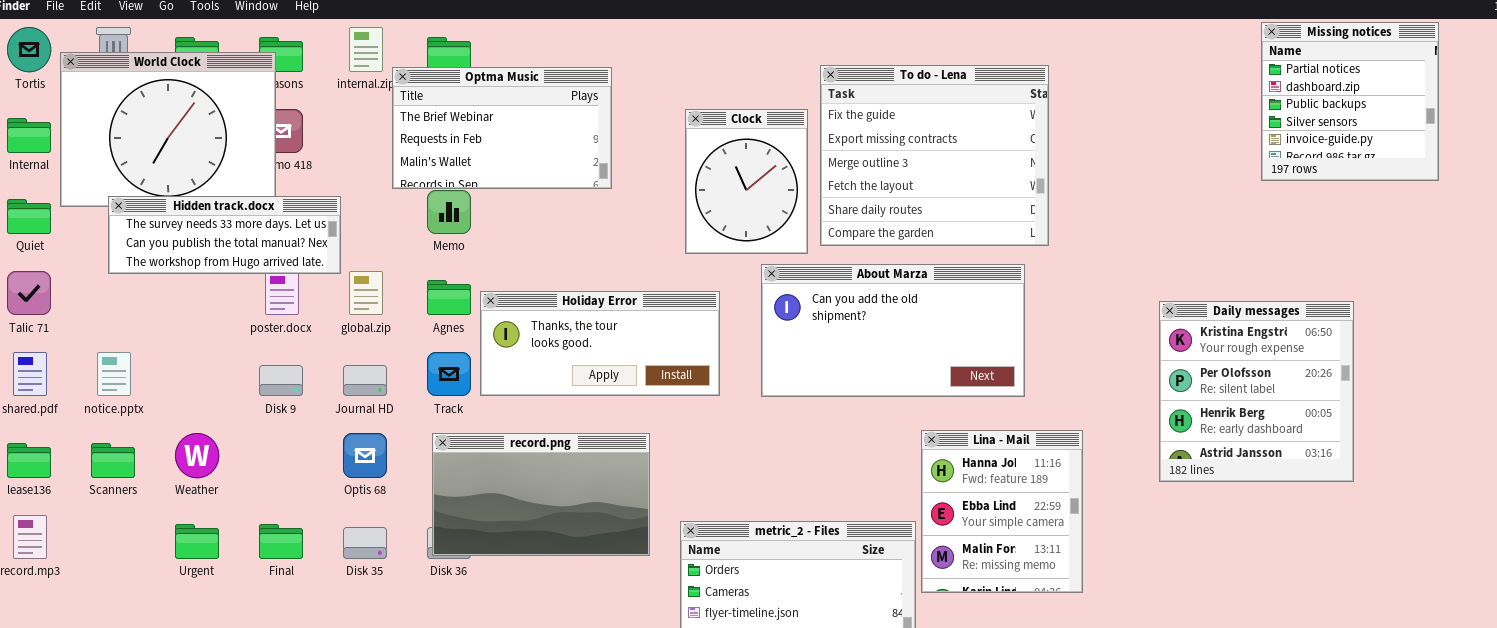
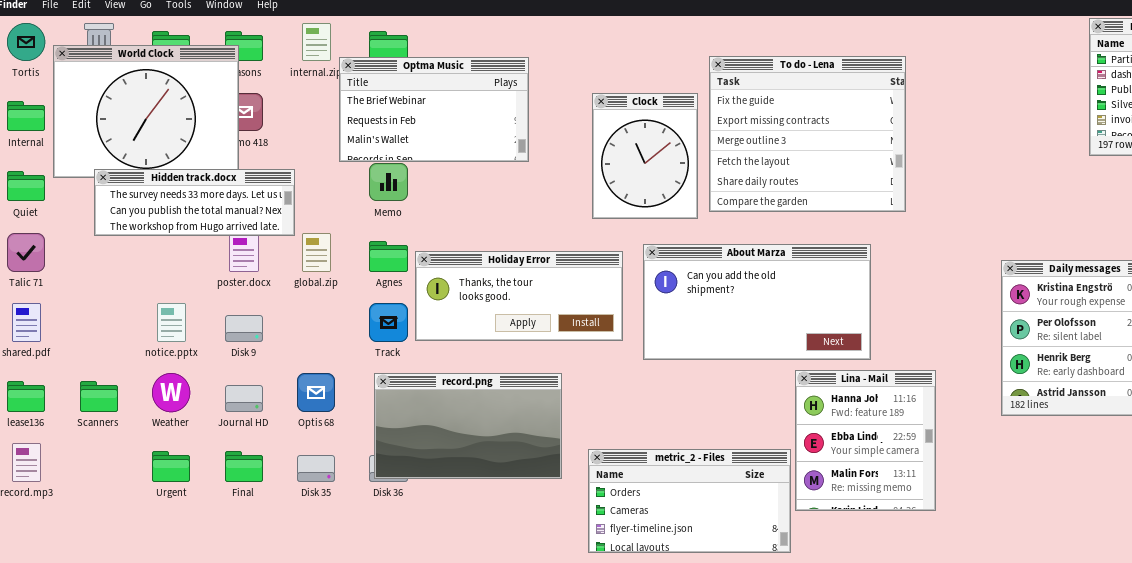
About Marza: [761,264,1025,397] -> [643,244,871,360], moved
notice.pptx: [97,352,131,396] -> [157,303,186,342], moved
Journal HD: [343,365,387,396] -> [225,385,263,412], moved

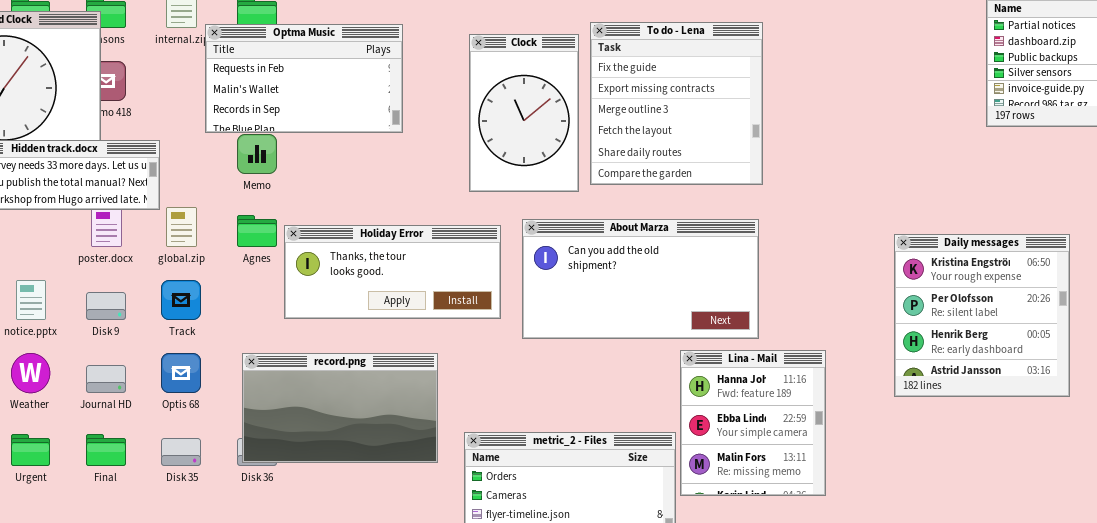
To do - Lena: [709,56,906,212] -> [590,22,763,185], resized
Optma Music: [339,57,529,162] -> [205,24,403,133], scrolled down 1 row
Clock: [592,93,698,219] -> [469,34,579,192], resized
Track: [369,303,408,342] -> [161,280,201,320], moved

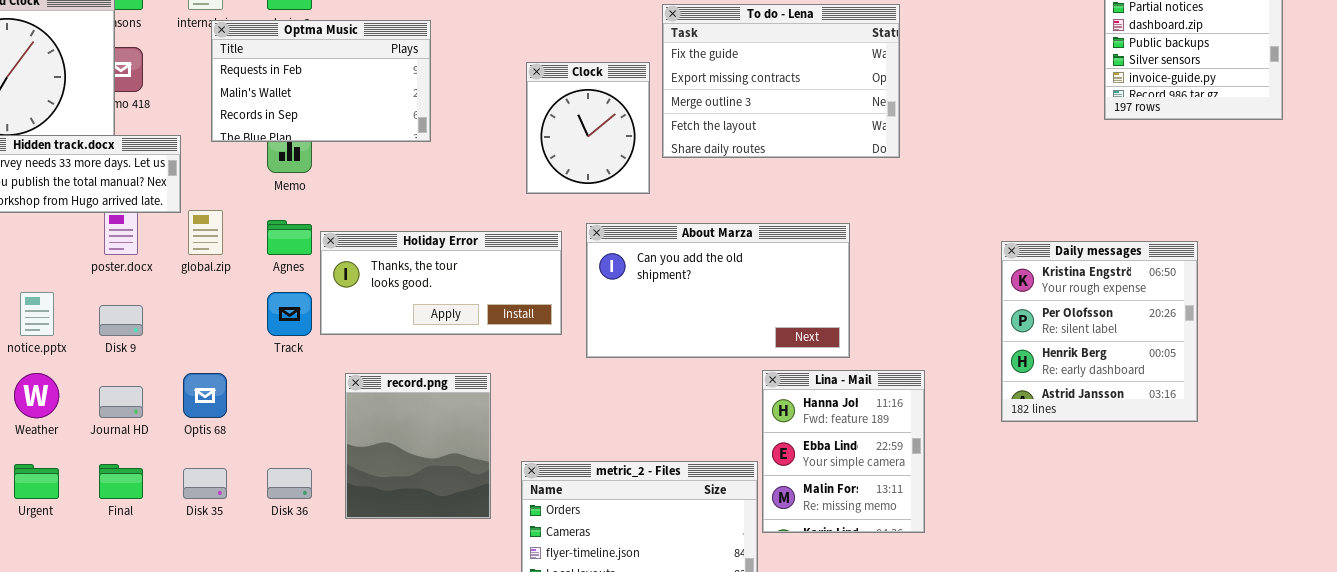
To do - Lena: [590,22,763,185] -> [662,4,900,158], resized
Optma Music: [205,24,403,133] -> [211,20,431,142], moved
Clock: [469,34,579,192] -> [526,62,650,194], resized
Track: [161,280,201,320] -> [267,292,312,336], moved
record.png: [242,353,438,463] -> [345,373,491,519], resized

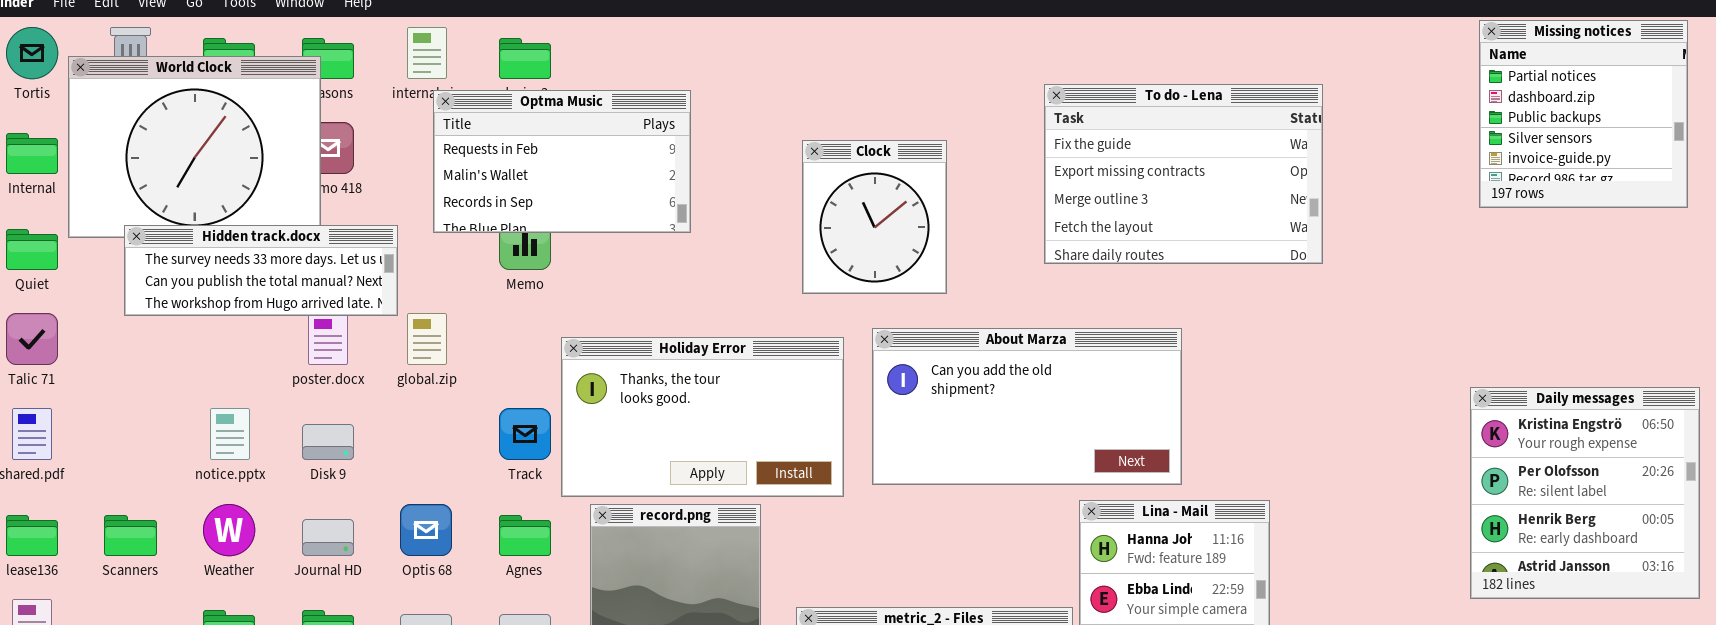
To do - Lena: [662,4,900,158] -> [1044,84,1323,264], moved
Agnes: [267,220,312,255] -> [499,515,551,556], moved
Holiday Error: [320,231,562,335] -> [561,337,844,497], resized
Daily messages: [1001,241,1198,422] -> [1470,387,1700,599], moved

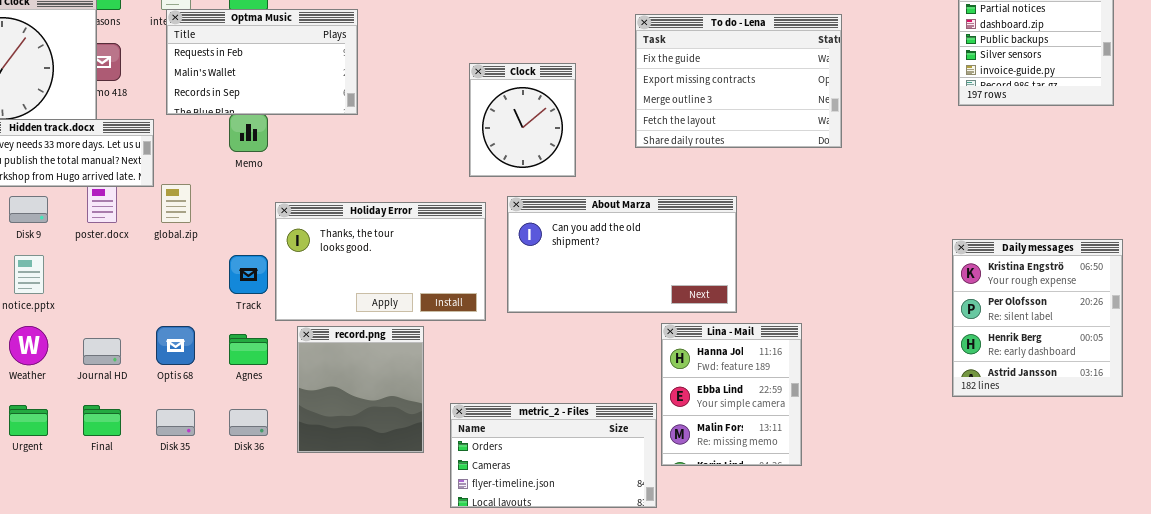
Optma Music: [433,90,691,233] -> [166,9,358,115], moved
Clock: [802,140,947,294] -> [469,63,576,177], moved
Disk 9: [302,424,354,460] -> [9,196,48,223], moved

